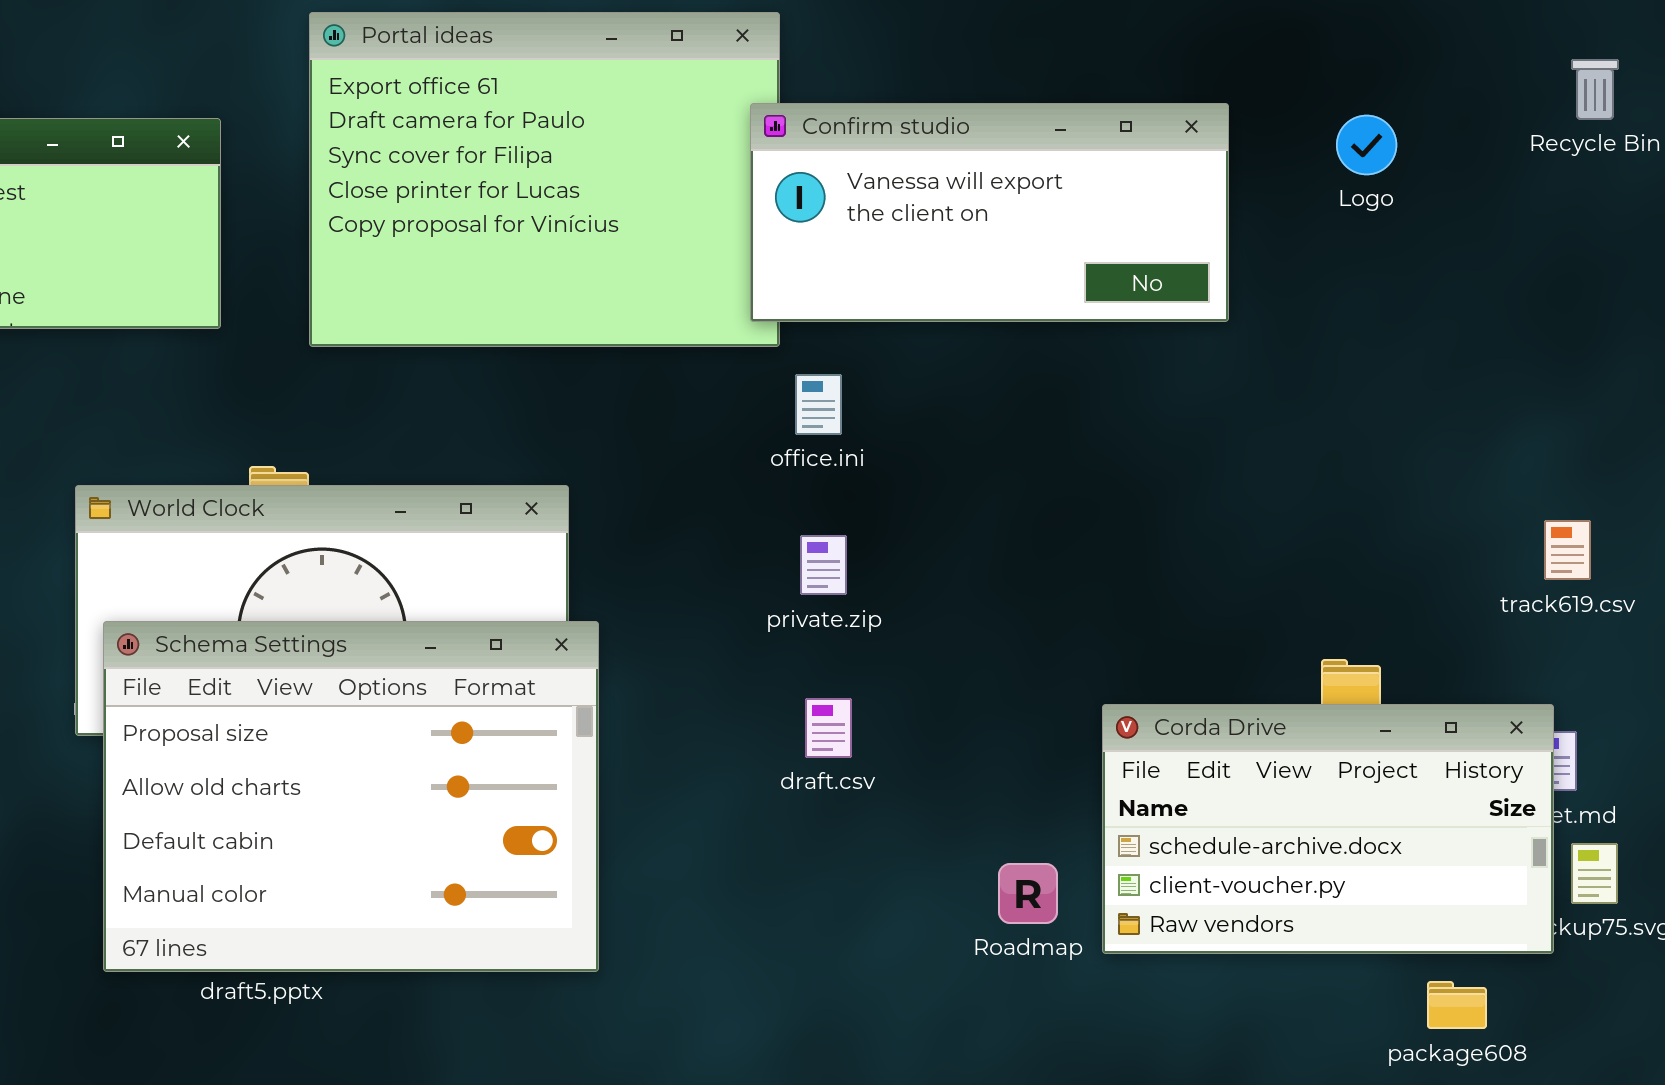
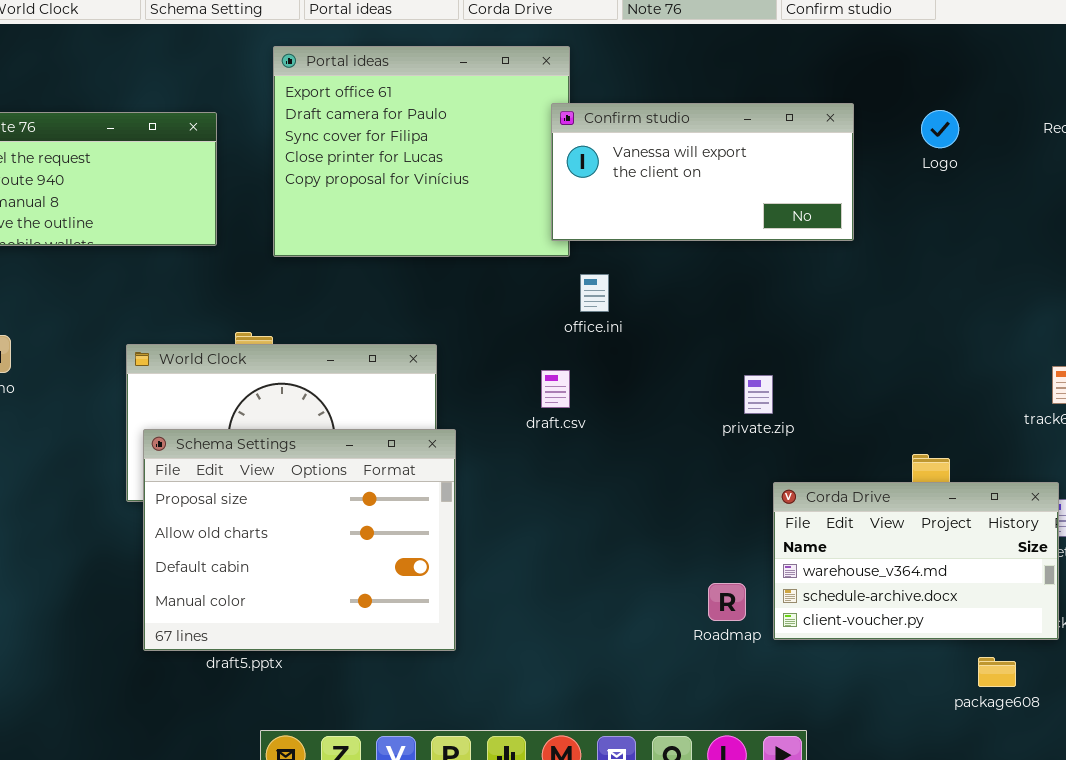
private.zip: [800,535,847,595] -> [744,375,773,414], moved
draft.csv: [805,698,852,758] -> [541,370,570,408], moved
Corda Drive: [1102,704,1554,954] -> [773,482,1059,640], scrolled up 1 row

